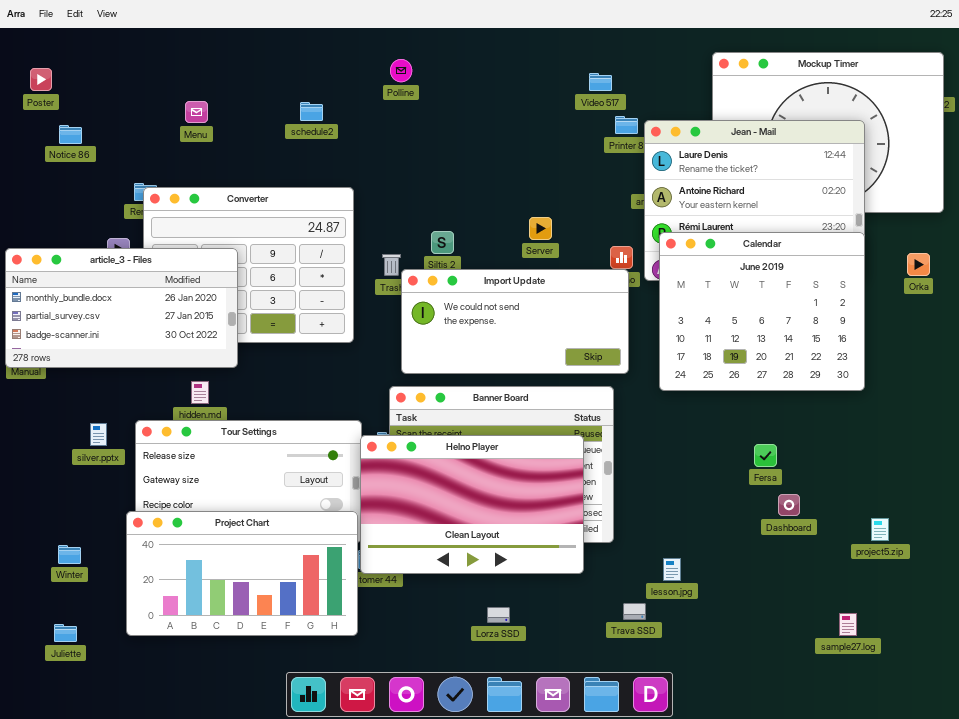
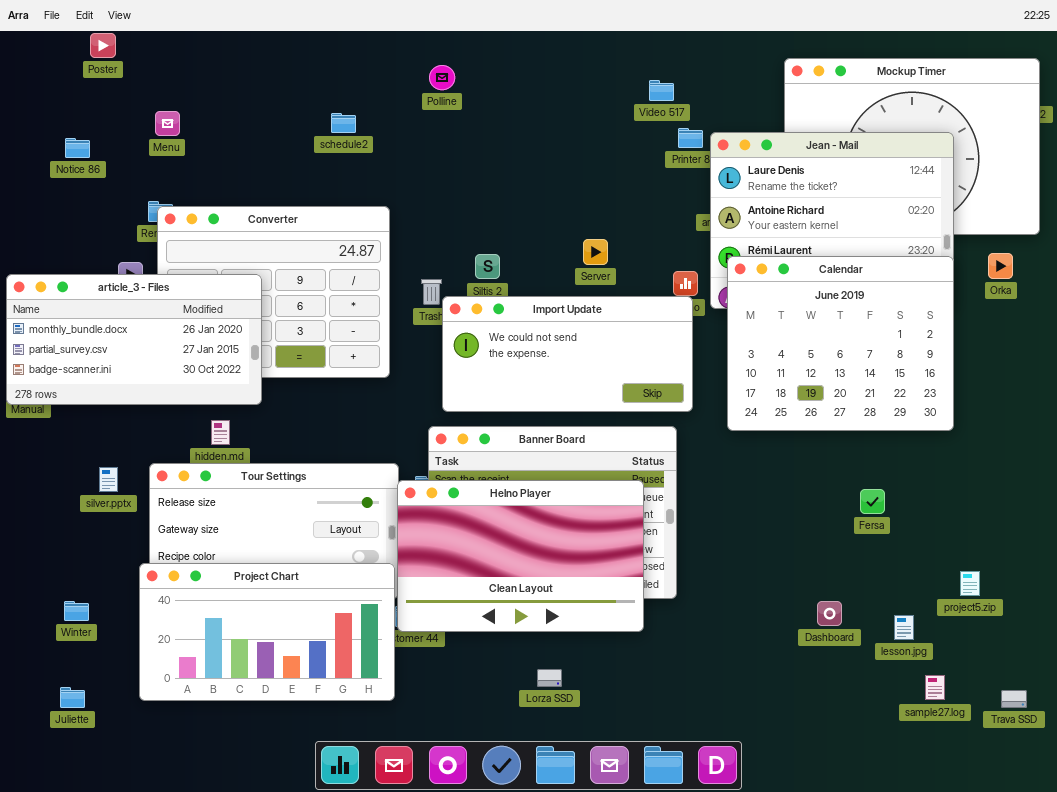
Poster: [30,68,52,91] -> [90,33,116,58], moved
Menu: [185,101,208,123] -> [155,111,180,136], moved
Orka: [907,253,930,276] -> [988,253,1013,279], moved
Fersa: [754,444,777,467] -> [860,489,885,514], moved
Dashboard: [778,494,800,516] -> [817,601,842,626], moved
lesson.jpg: [663,558,681,581] -> [894,615,914,640], moved
Trava SSD: [623,603,646,620] -> [1001,690,1027,708], moved

